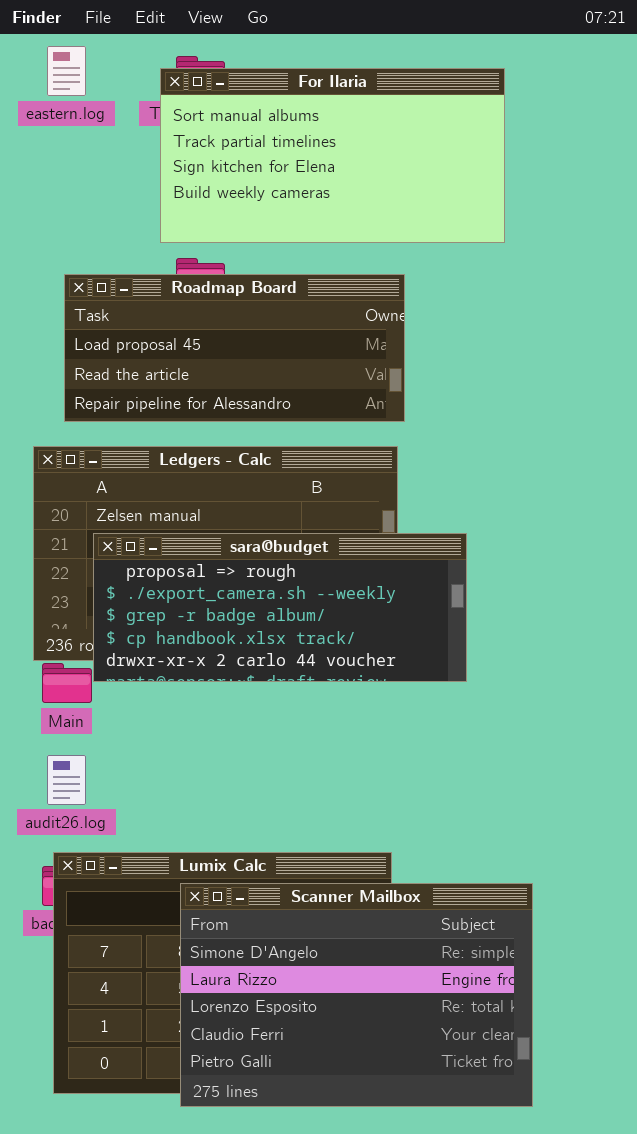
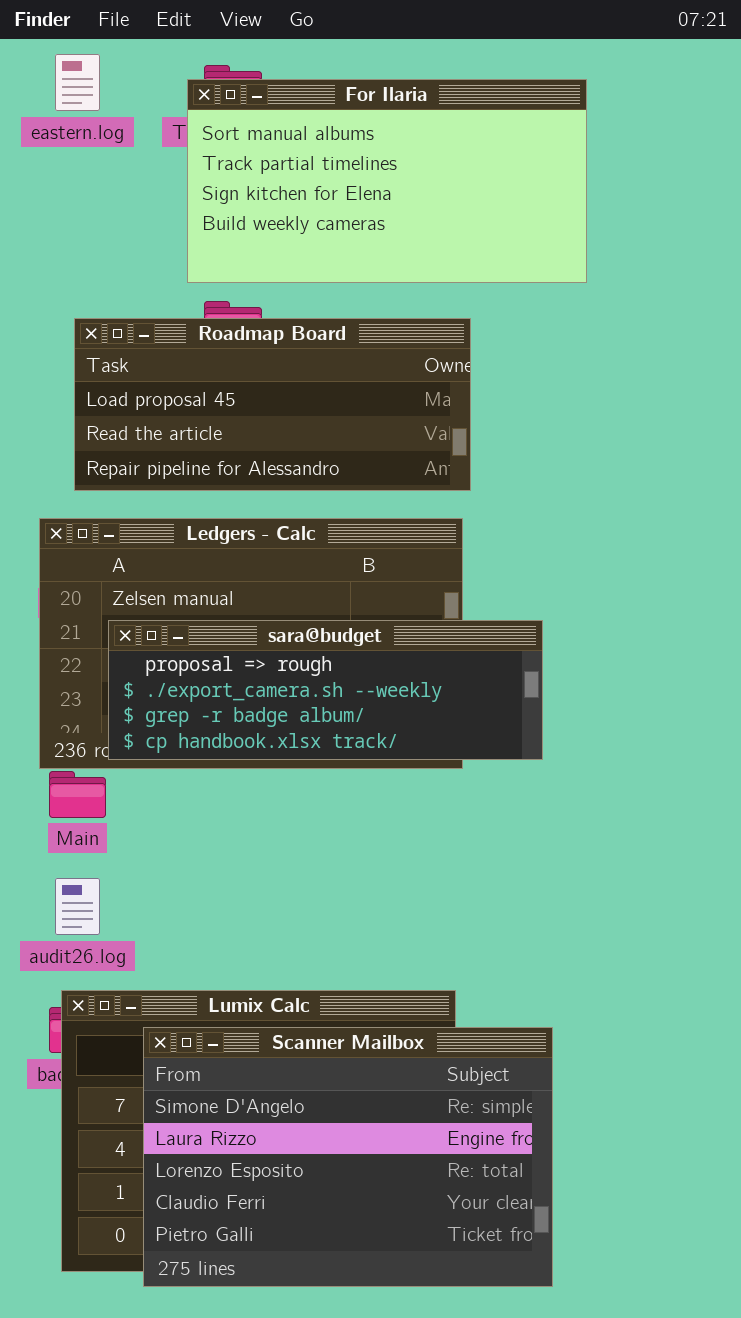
sara@budget: [93,533,467,682] -> [108,620,543,760], resized
Scanner Mailbox: [180,883,533,1107] -> [143,1027,553,1287], moved

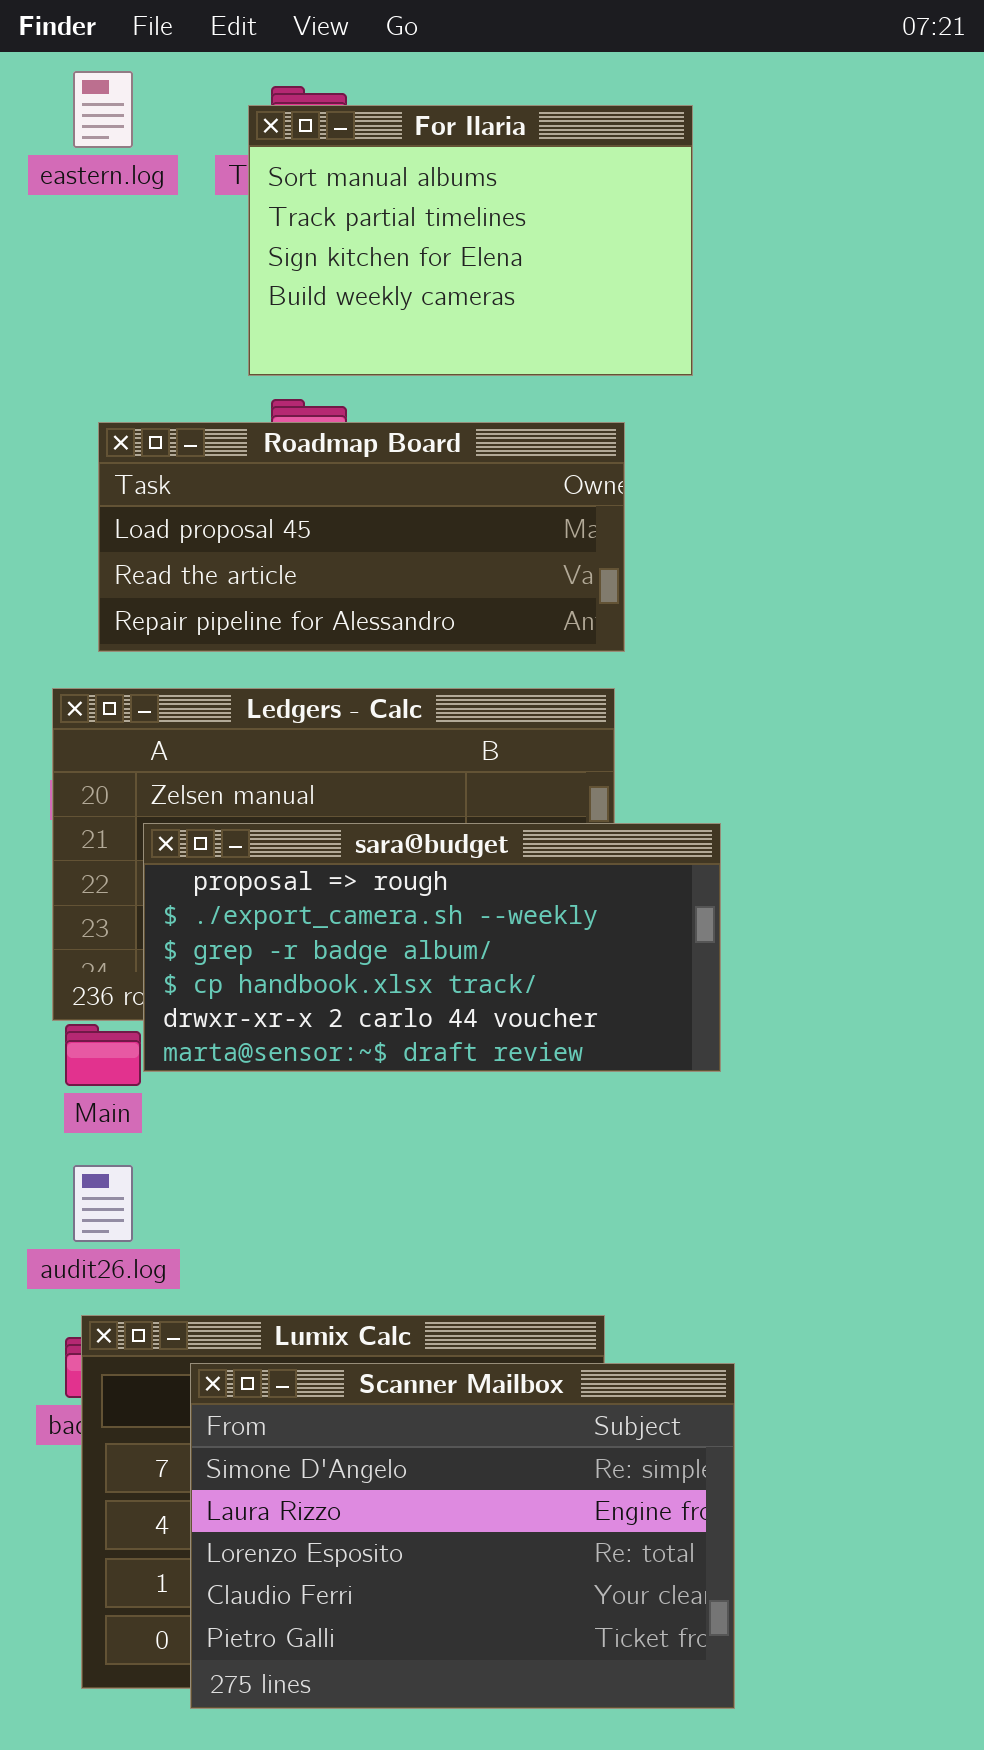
For Ilaria: [187,79,587,283] -> [248,105,693,376], resized
sara@budget: [108,620,543,760] -> [143,823,721,1072], resized

